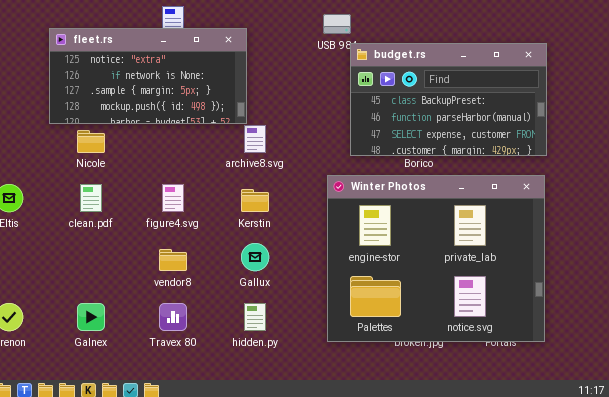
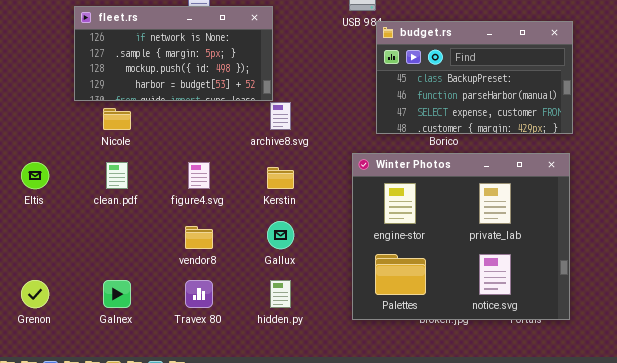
fleet.rs: [49,28,247,124] -> [74,6,273,101], scrolled down 1 row

